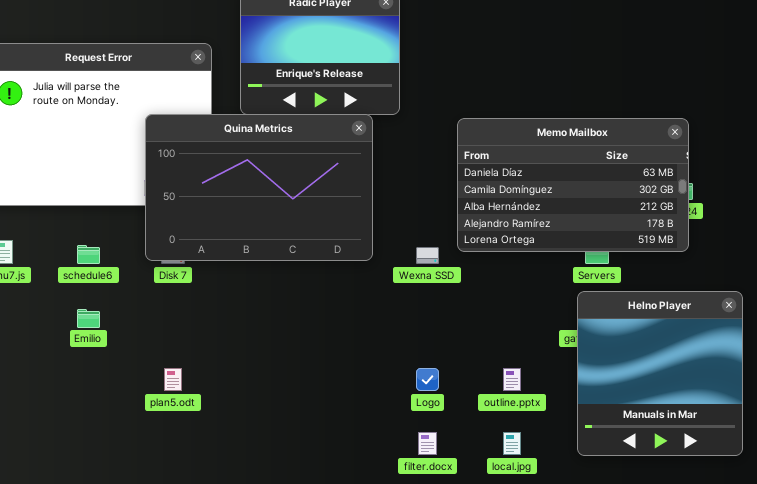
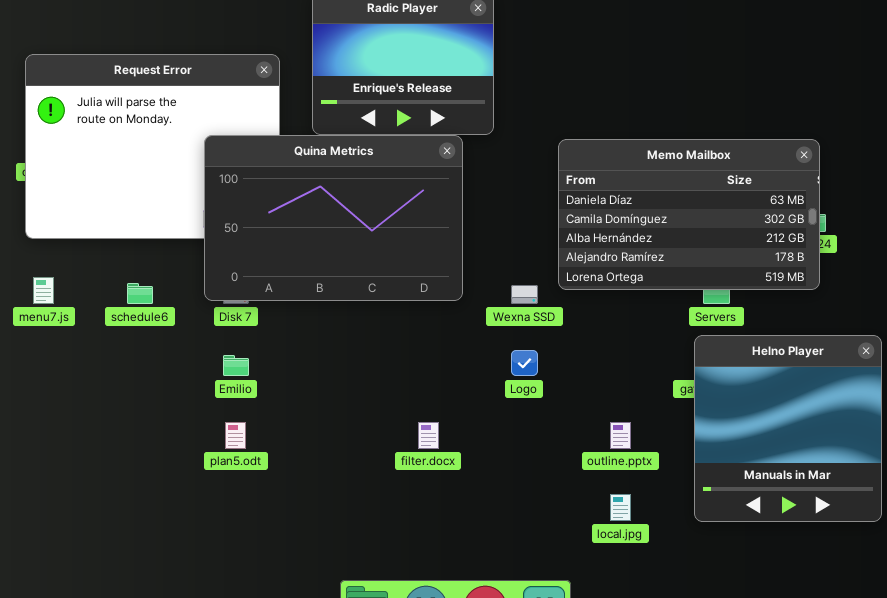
Emilio: [77,309,100,328] -> [223,355,249,376], moved
Logo: [416,368,439,391] -> [511,350,538,376], moved
filter.docx: [418,432,437,455] -> [418,422,439,449], moved

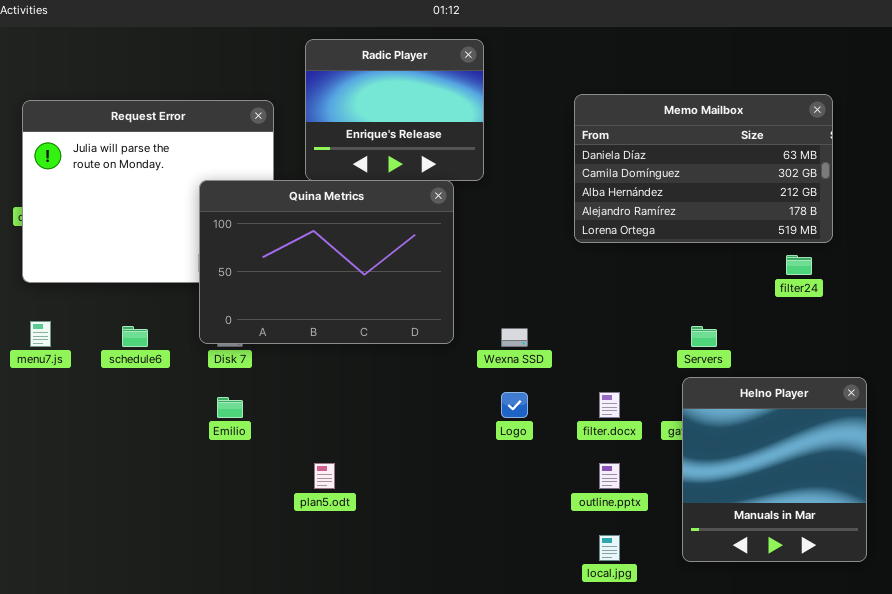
Memo Mailbox: [558,139,820,290] -> [574,94,833,243], moved
plan5.odt: [225,422,246,449] -> [314,463,335,489], moved
filter.docx: [418,422,439,449] -> [599,392,620,418], moved

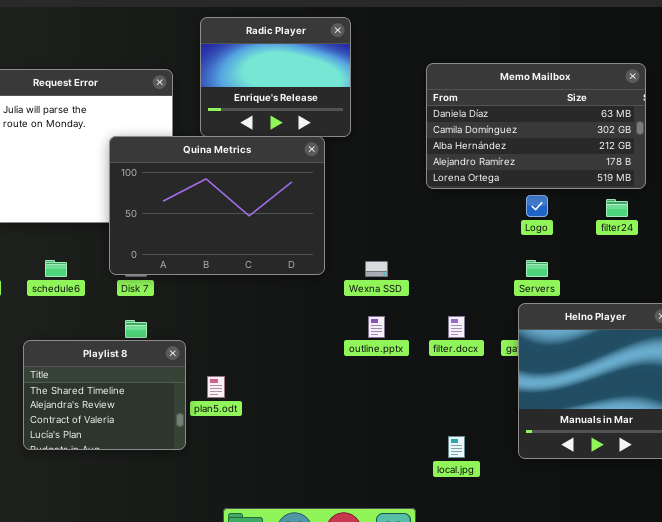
Logo: [501,392,528,418] -> [526,195,548,217], moved
Playlist 8: none -> [23,340,186,450], opened
outline.pptx: [599,463,620,489] -> [368,316,385,338], moved

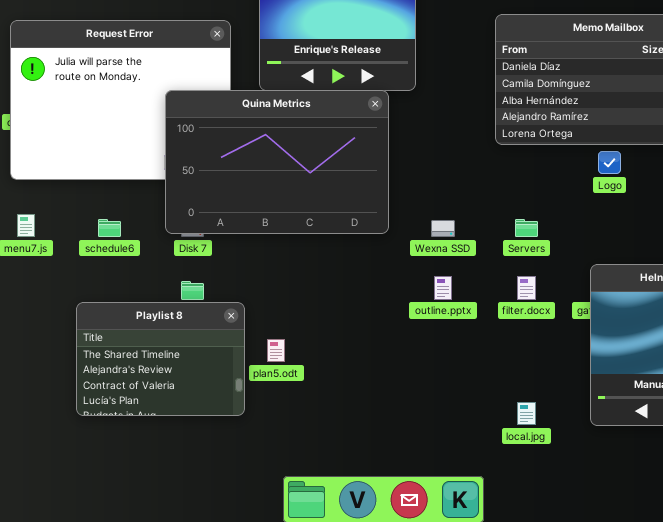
Servers: [526,260,548,277] -> [515,219,538,237], moved

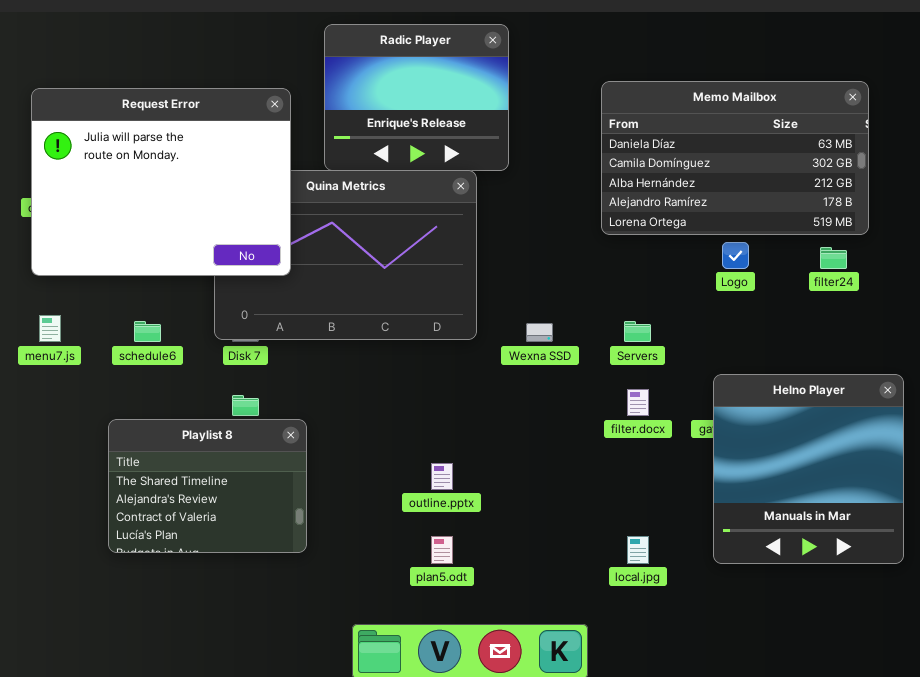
Request Error: [10,20,231,180] -> [31,88,291,276], raised
outline.pptx: [434,276,452,300] -> [431,463,453,490], moved
plan5.odt: [267,339,285,362] -> [431,536,453,564], moved

